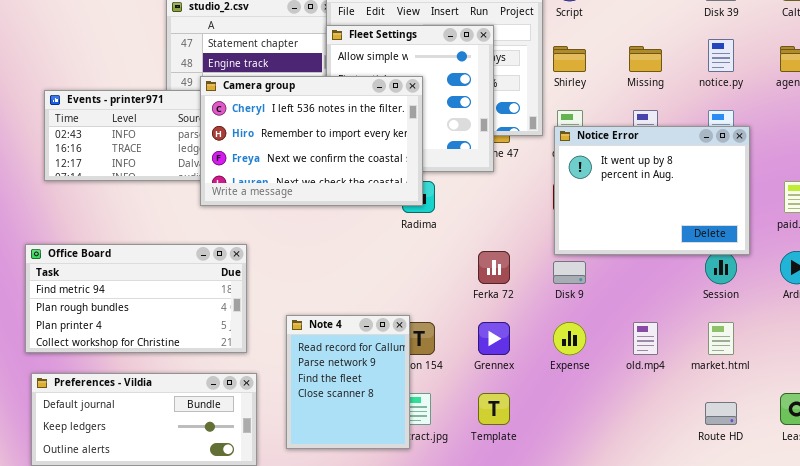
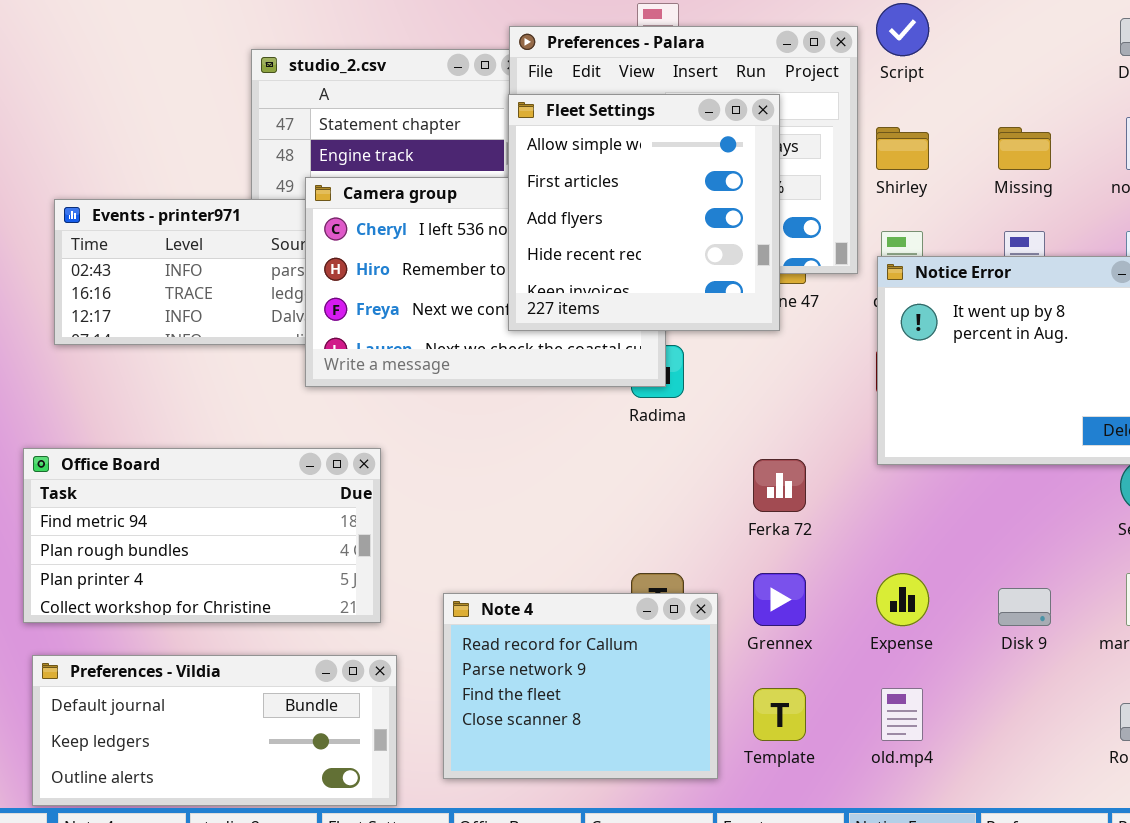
Fleet Settings: [326,25,494,172] -> [508,94,780,331], raised
Disk 9: [553,261,586,284] -> [998,588,1051,626], moved
Note 4: [286,315,410,449] -> [443,593,718,779], resized
old.mp4: [633,322,658,355] -> [881,688,923,741], moved

